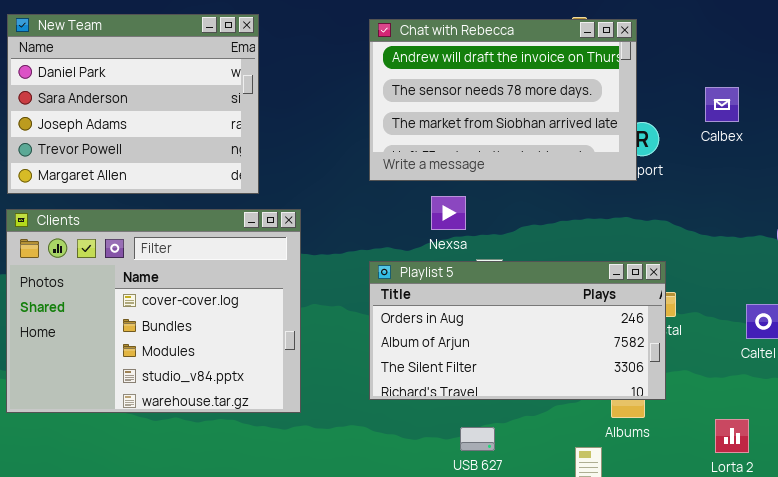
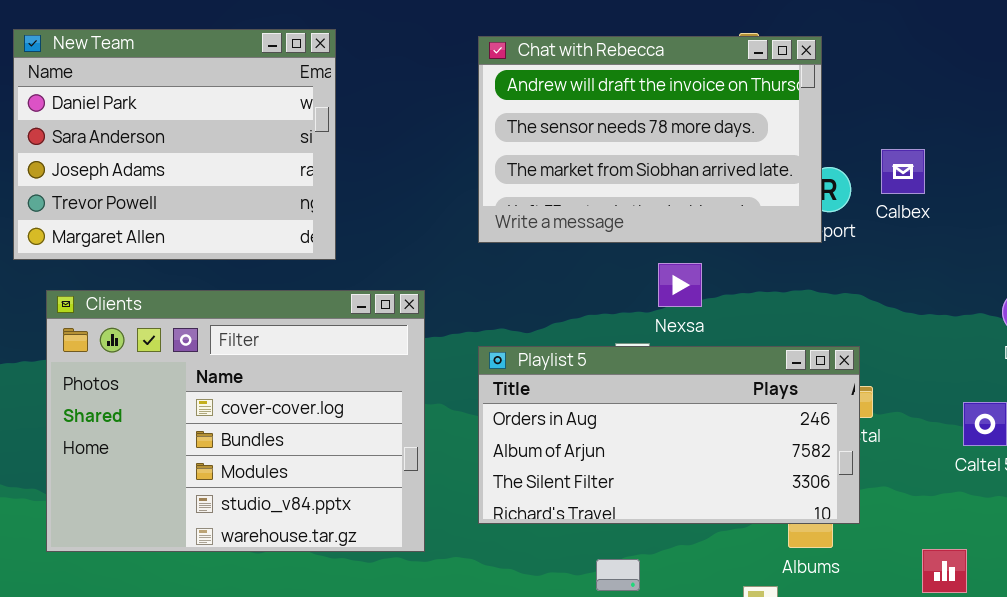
Calbex: [705,87,739,122] -> [881,149,925,194], moved
Nexsa: [431,196,466,230] -> [658,263,702,307], moved
Clients: [6,209,301,413] -> [46,290,425,552], moved

